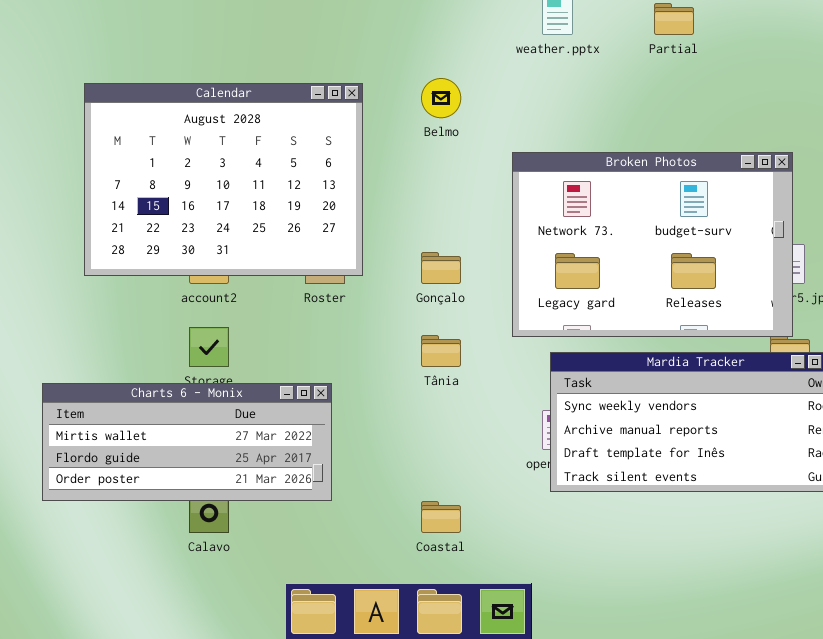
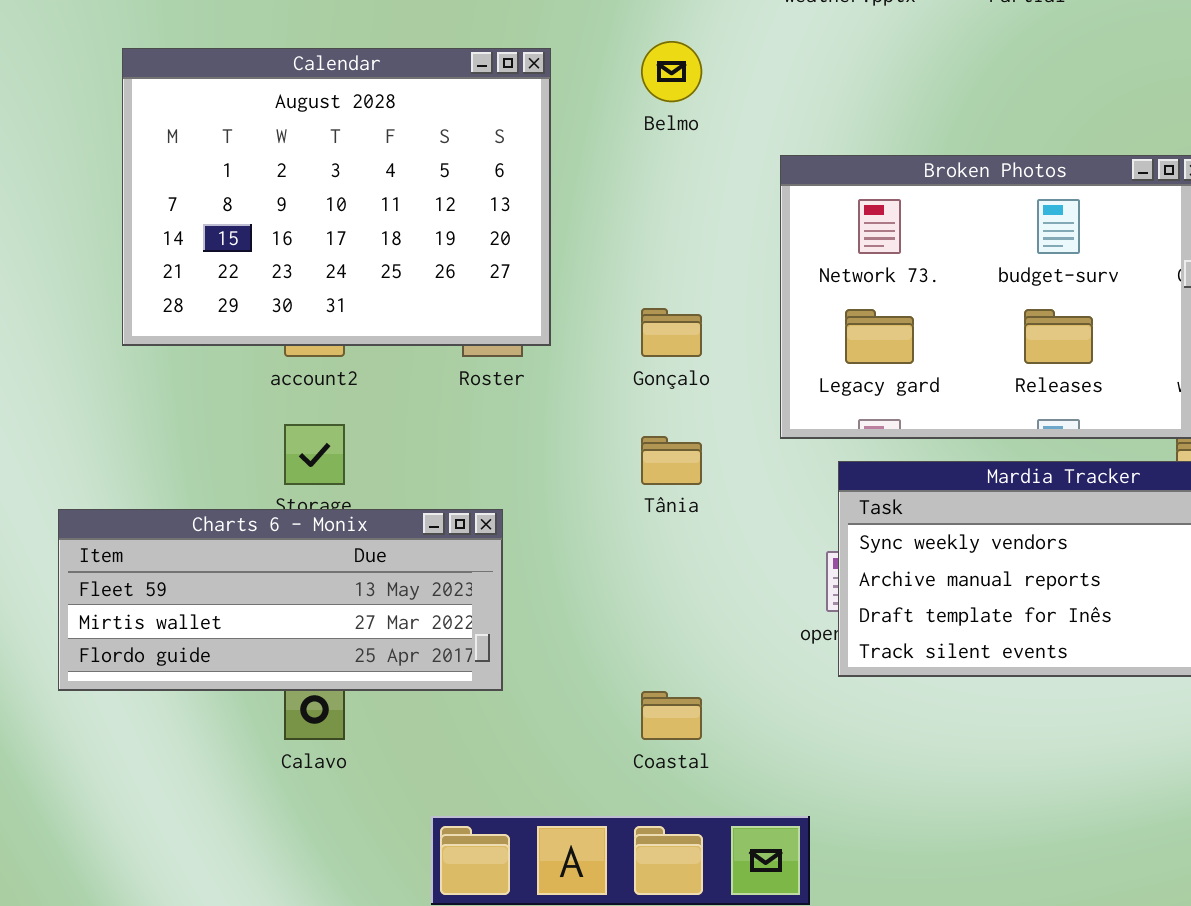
Charts 6 - Monix: [42,383,332,501] -> [58,509,503,691], scrolled up 1 row

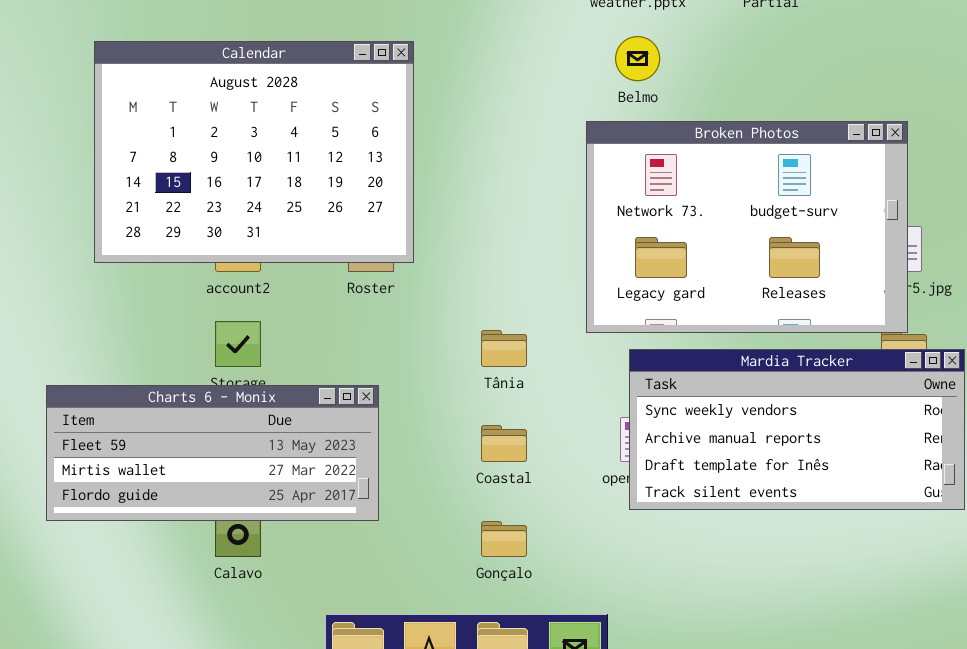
Belmo: [641,41,702,102] -> [615,36,660,81], moved
Gonçalo: [641,308,702,357] -> [481,521,527,557], moved
Coastal: [641,691,702,740] -> [481,425,527,462], moved

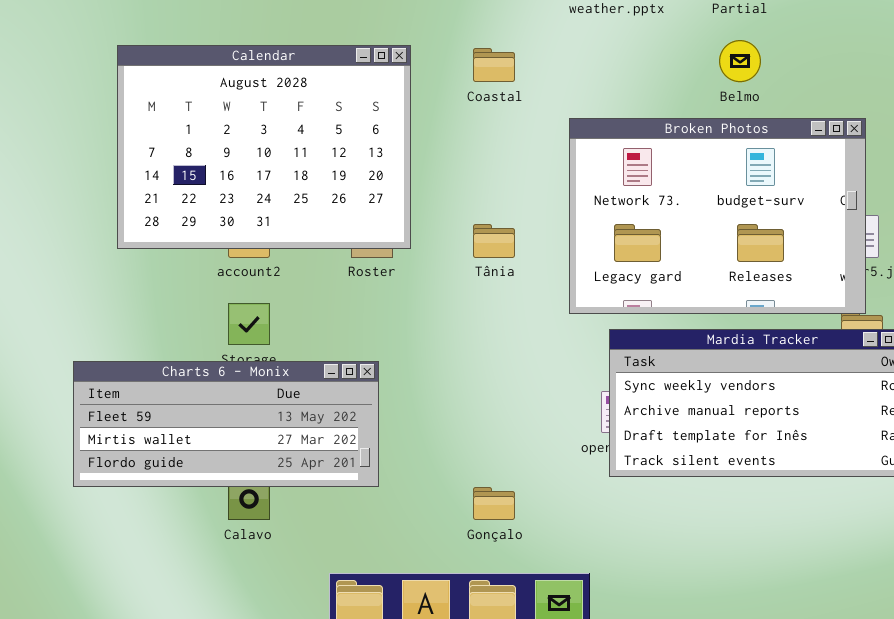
Belmo: [615,36,660,81] -> [719,40,761,82], moved
Tânia: [481,330,527,367] -> [473,224,515,258], moved
Coastal: [481,425,527,462] -> [473,48,515,82], moved

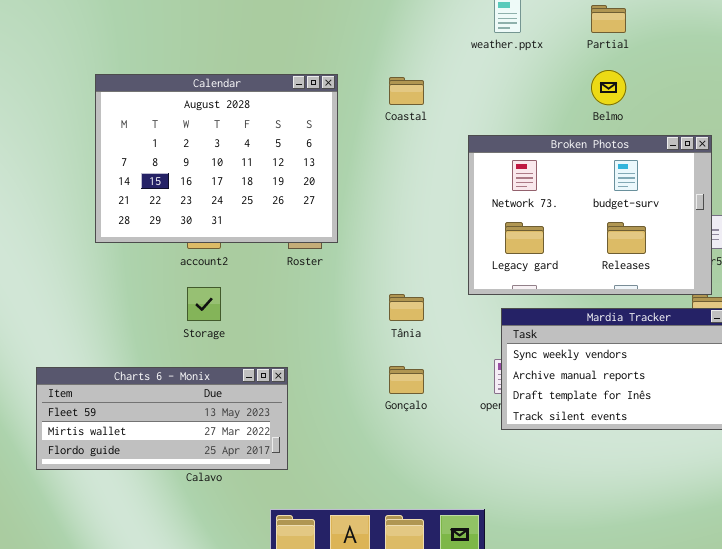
Tânia: [473,224,515,258] -> [389,294,424,321], moved
Charts 6 - Monix: [73,361,379,487] -> [36,367,288,470], moved
Gonçalo: [473,487,515,520] -> [389,366,424,394], moved

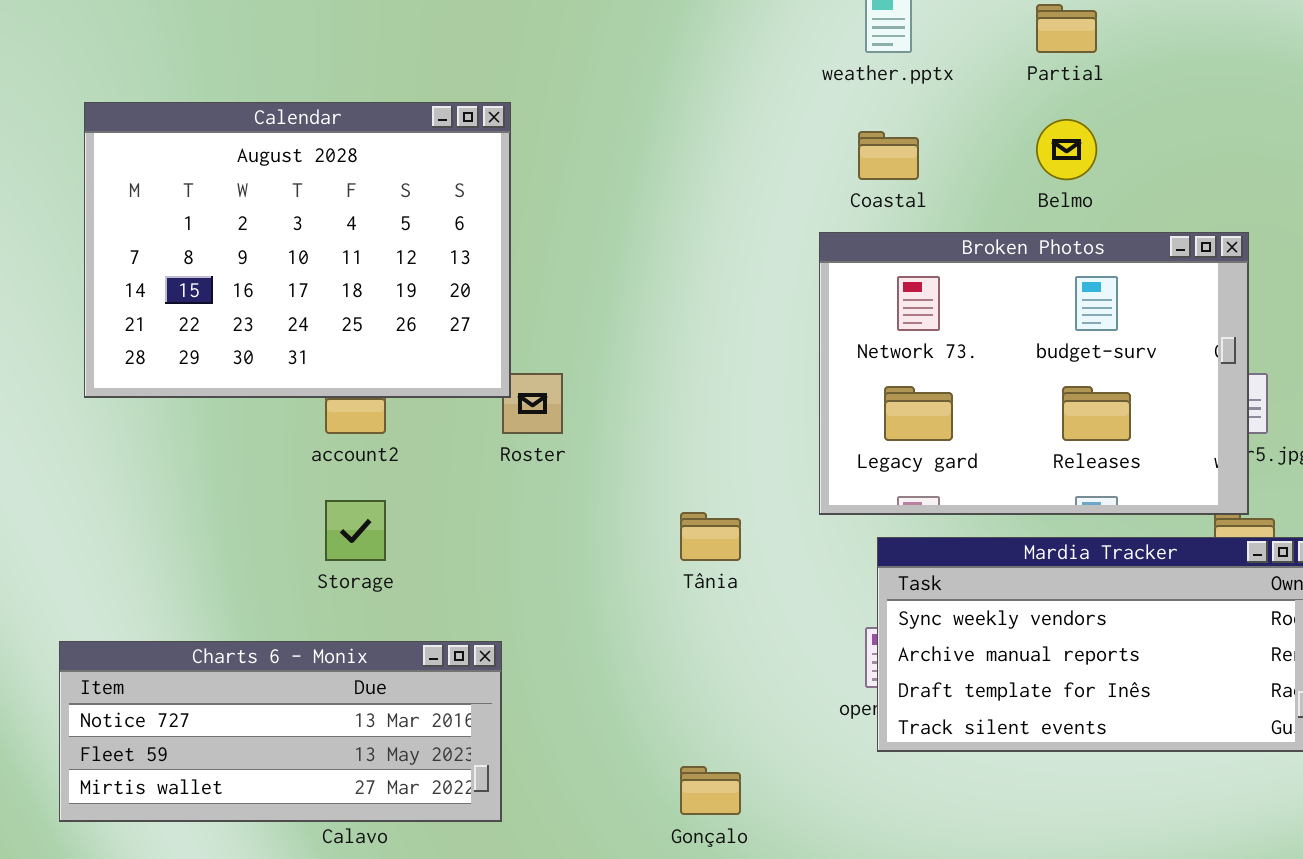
Calendar: [95,74,338,243] -> [84,102,511,398], moved
Coastal: [389,77,424,105] -> [858,131,919,180], moved
Gonçalo: [389,366,424,394] -> [680,766,741,815], moved
Charts 6 - Monix: [36,367,288,470] -> [59,641,502,822], scrolled up 1 row

